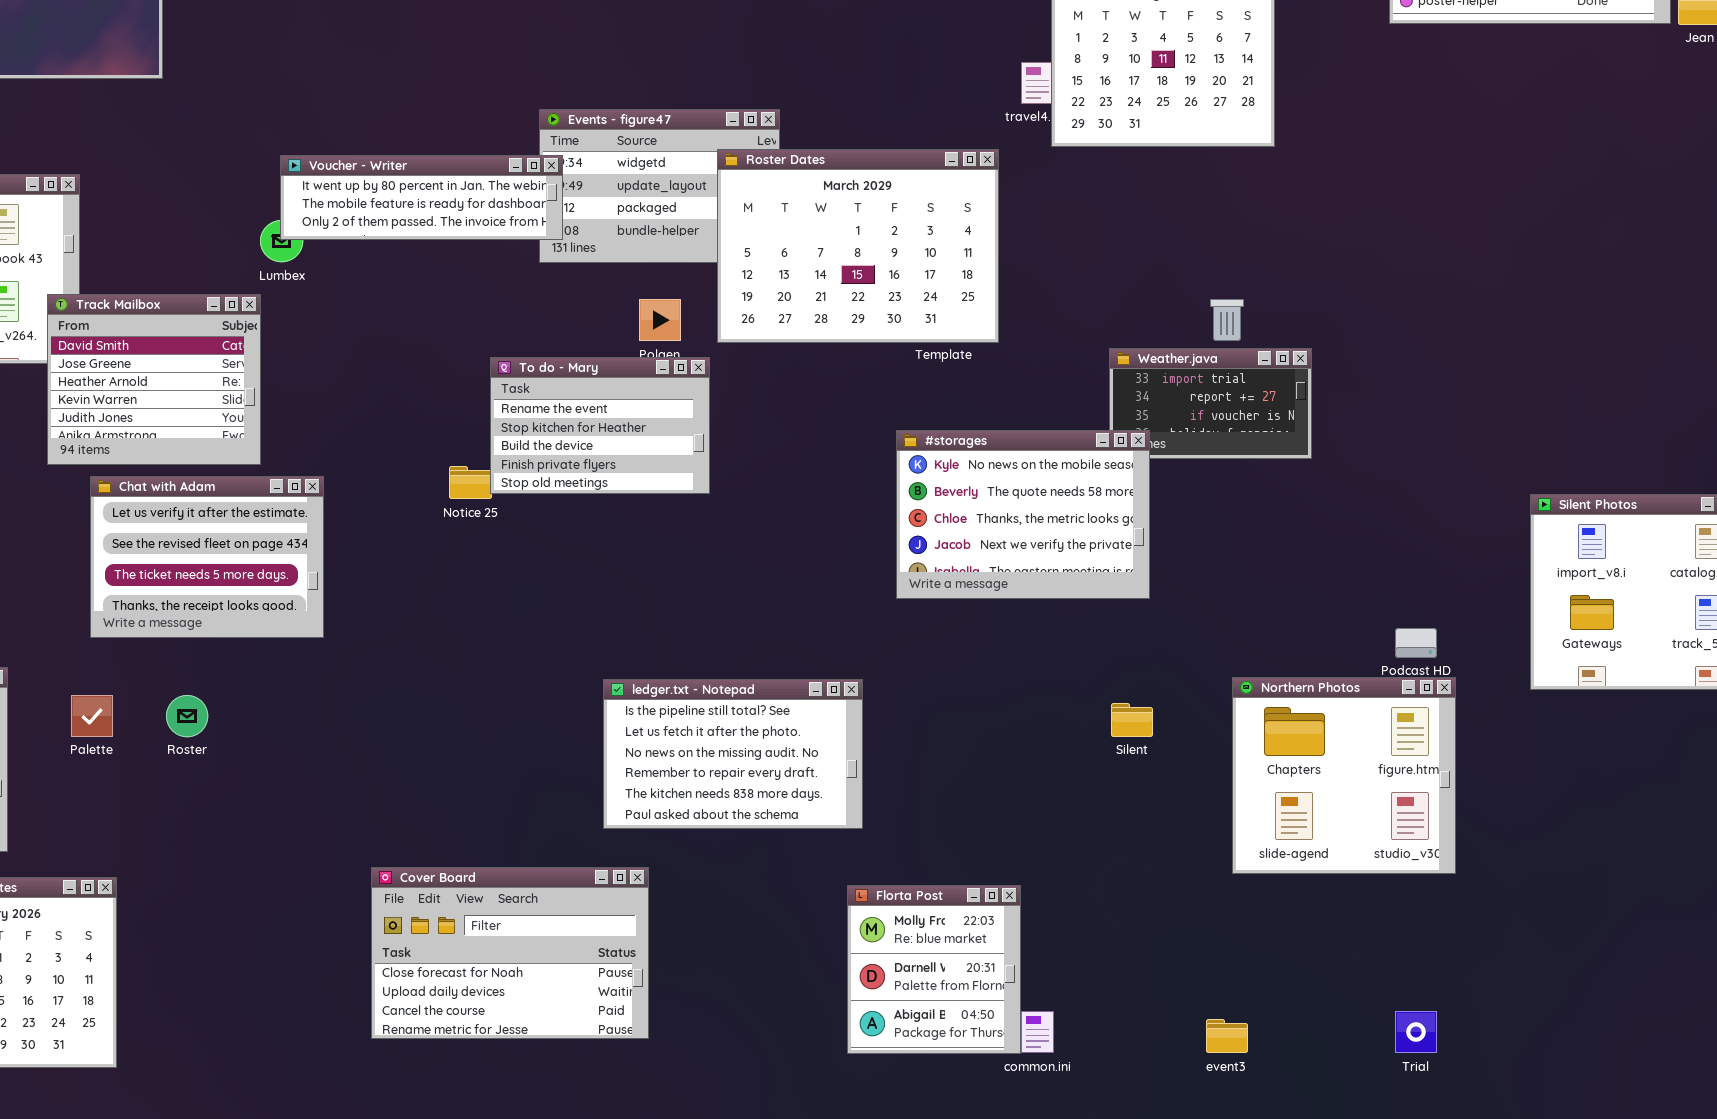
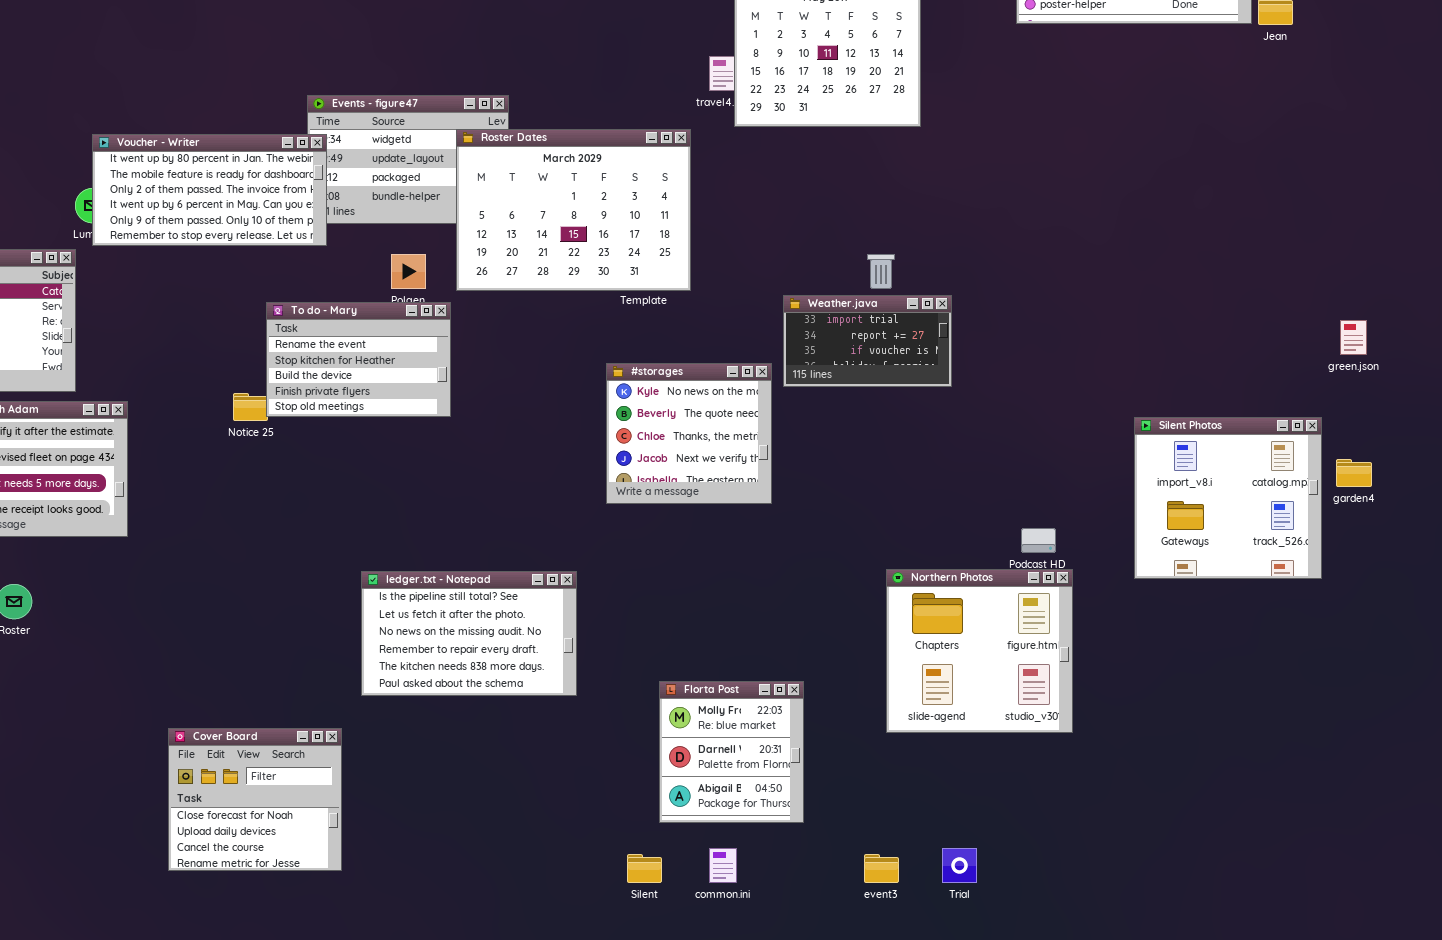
Voucher - Writer: [280,155,563,240] -> [92,134,327,246], resized
#storages: [896,430,1150,599] -> [606,363,772,504], resized
Silent: [1111,703,1153,737] -> [627,854,662,883], moved
Cover Board: [371,867,649,1039] -> [168,728,342,871], resized
Florta Post: [847,885,1021,1054] -> [659,681,804,823], moved
Trial: [1395,1011,1437,1053] -> [942,848,977,883], moved

